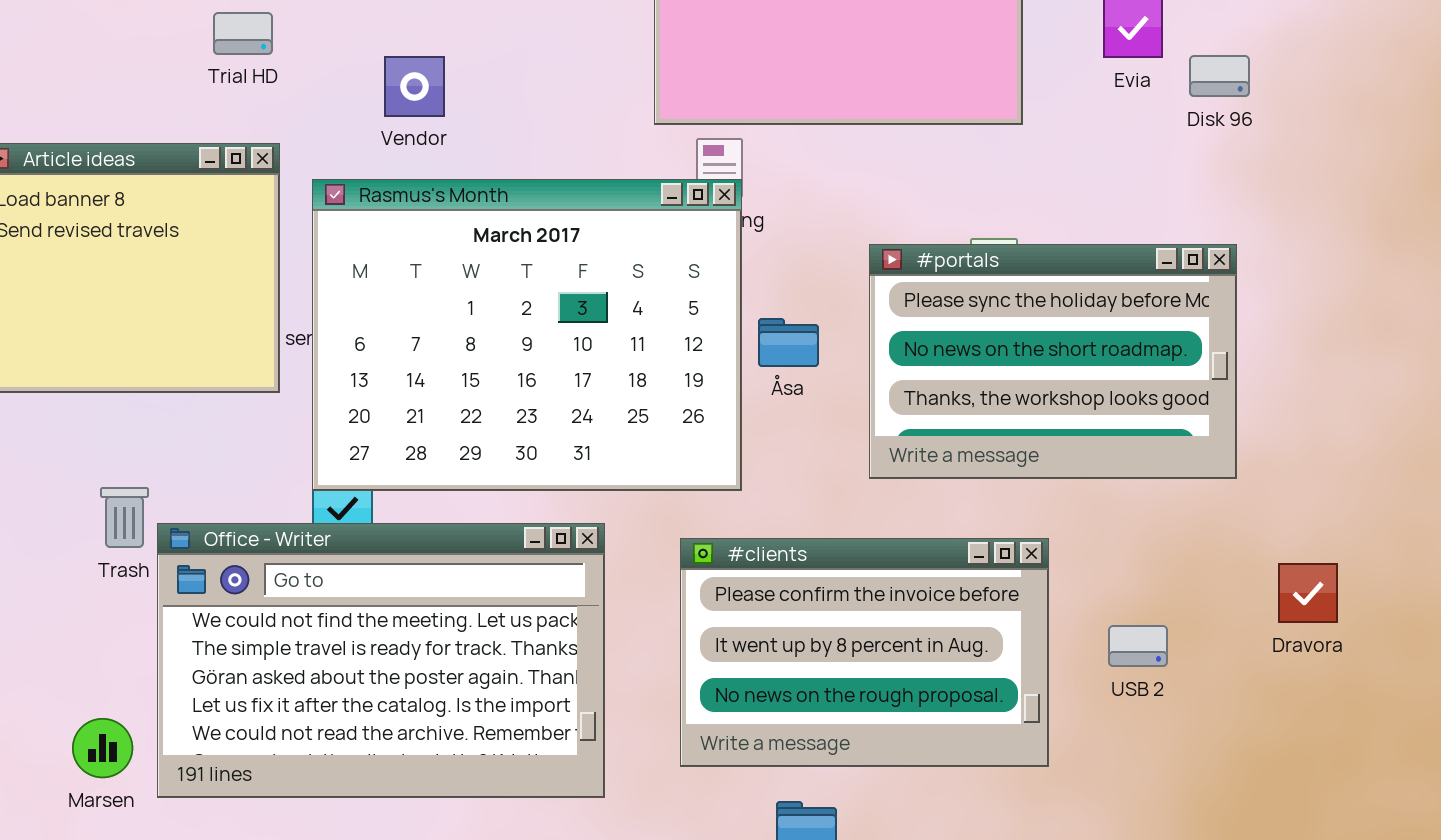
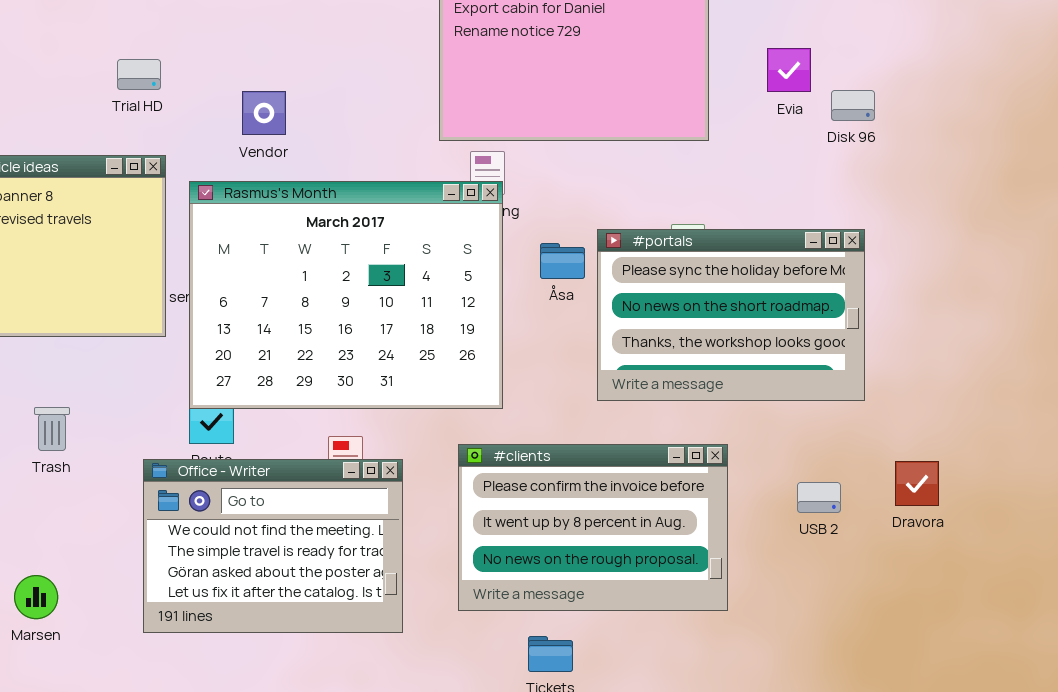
Åsa: [758,318,819,367] -> [540,243,585,279], moved
Office - Writer: [157,523,605,798] -> [143,459,403,633], resized
USB 2: [1108,625,1168,667] -> [797,482,841,513], moved

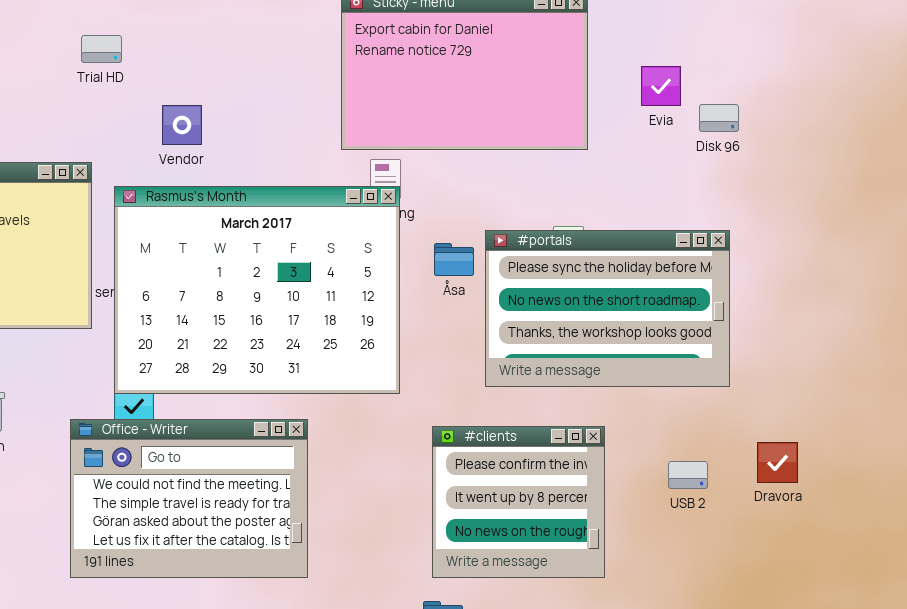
Trial HD: [117,59,161,90] -> [81,35,122,63], moved
#clients: [458,444,728,611] -> [432,426,605,578], resized
Office - Writer: [143,459,403,633] -> [70,419,308,578], moved

